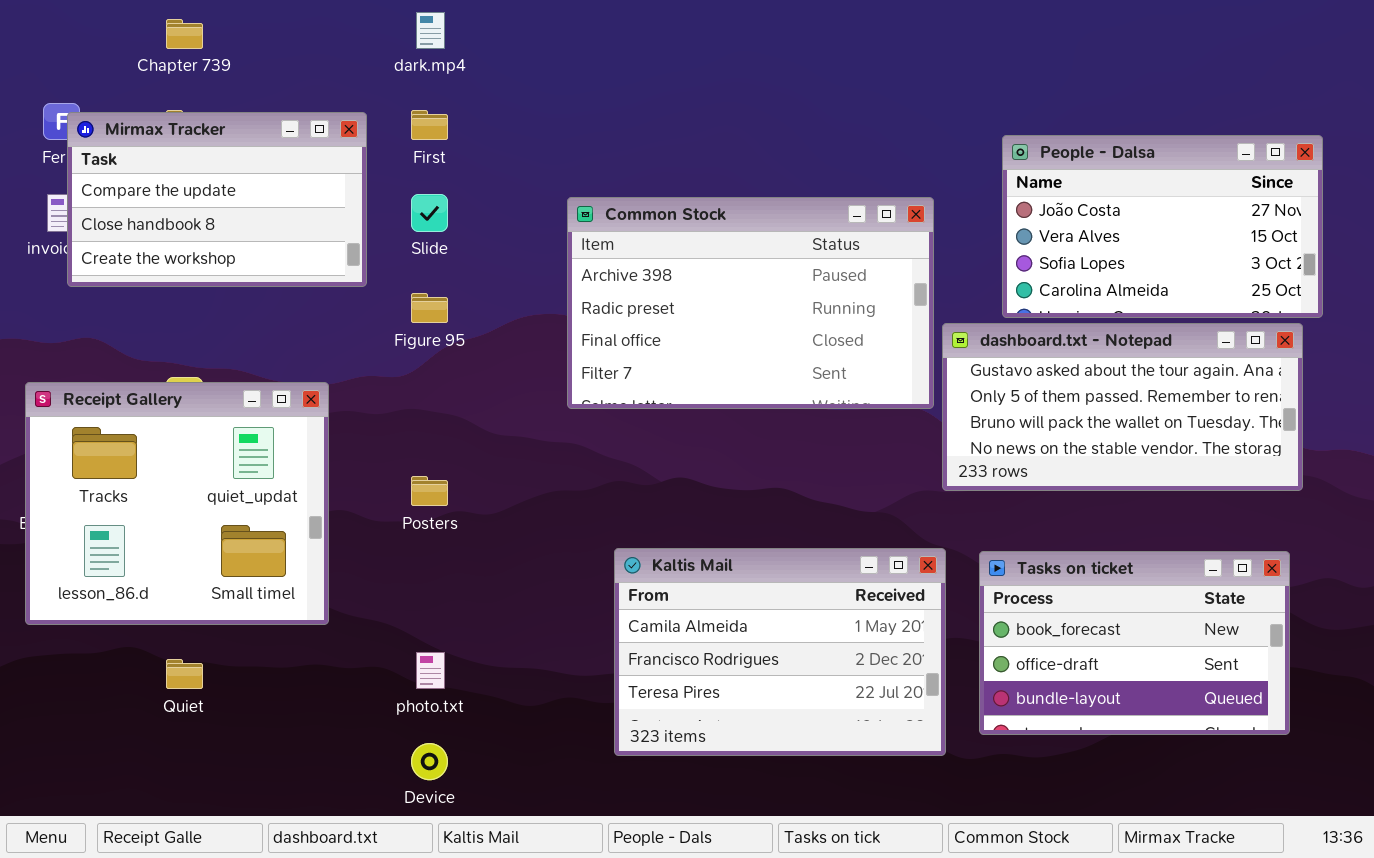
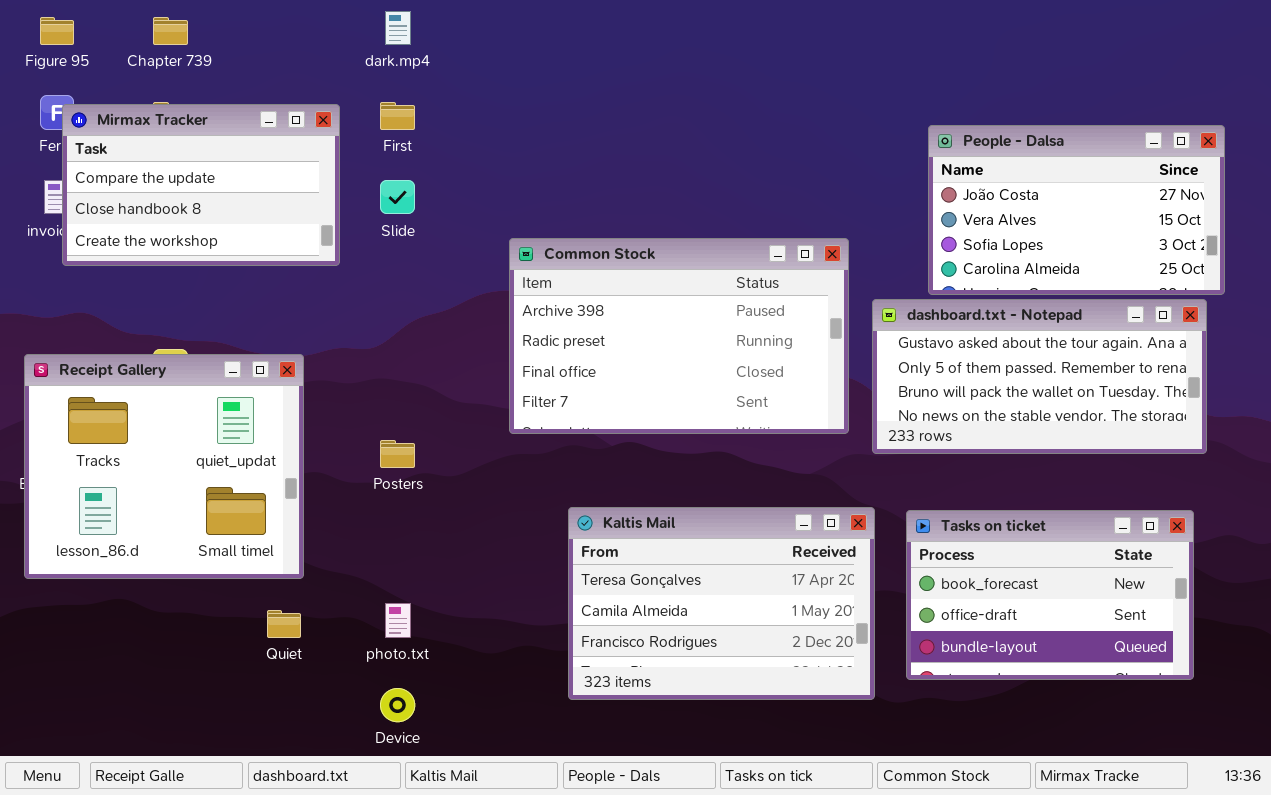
Common Stock: [567,197,934,409] -> [509,238,849,434], moved
Figure 95: [411,293,448,323] -> [40,17,74,45], moved
Kaltis Mail: [614,548,946,756] -> [568,507,875,700], scrolled up 1 row
Quiet: [166,659,203,689] -> [267,610,301,638], moved

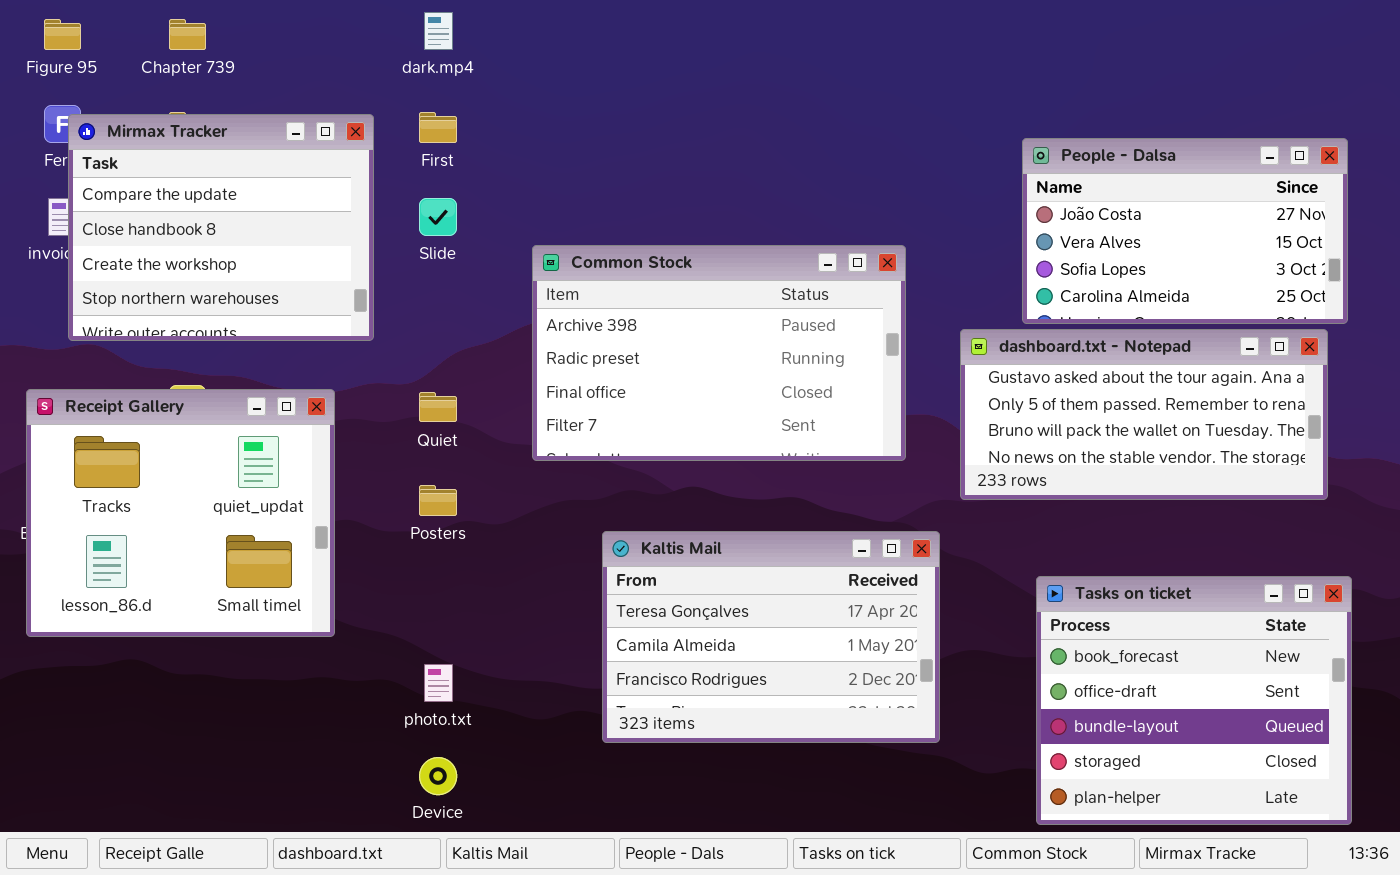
Mirmax Tracker: [62,104,340,266] -> [68,114,374,341], resized
Common Stock: [509,238,849,434] -> [532,245,906,461], moved
Kaltis Mail: [568,507,875,700] -> [602,531,940,743], moved
Tasks on ticket: [906,510,1194,680] -> [1036,576,1352,825], moved, resized
Quiet: [267,610,301,638] -> [419,392,457,422], moved

